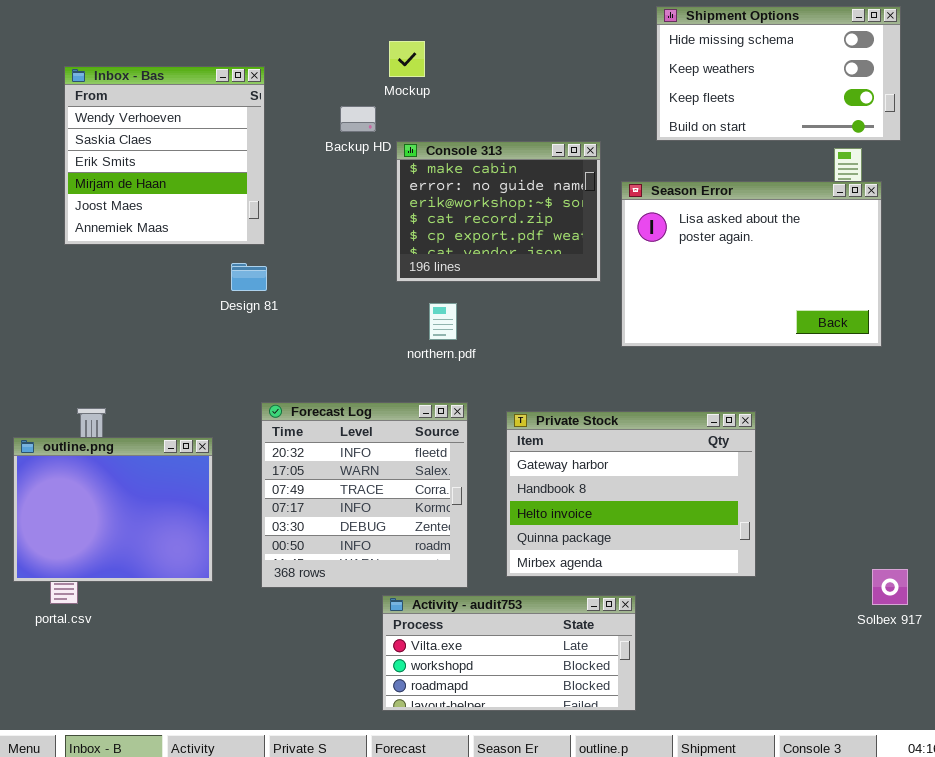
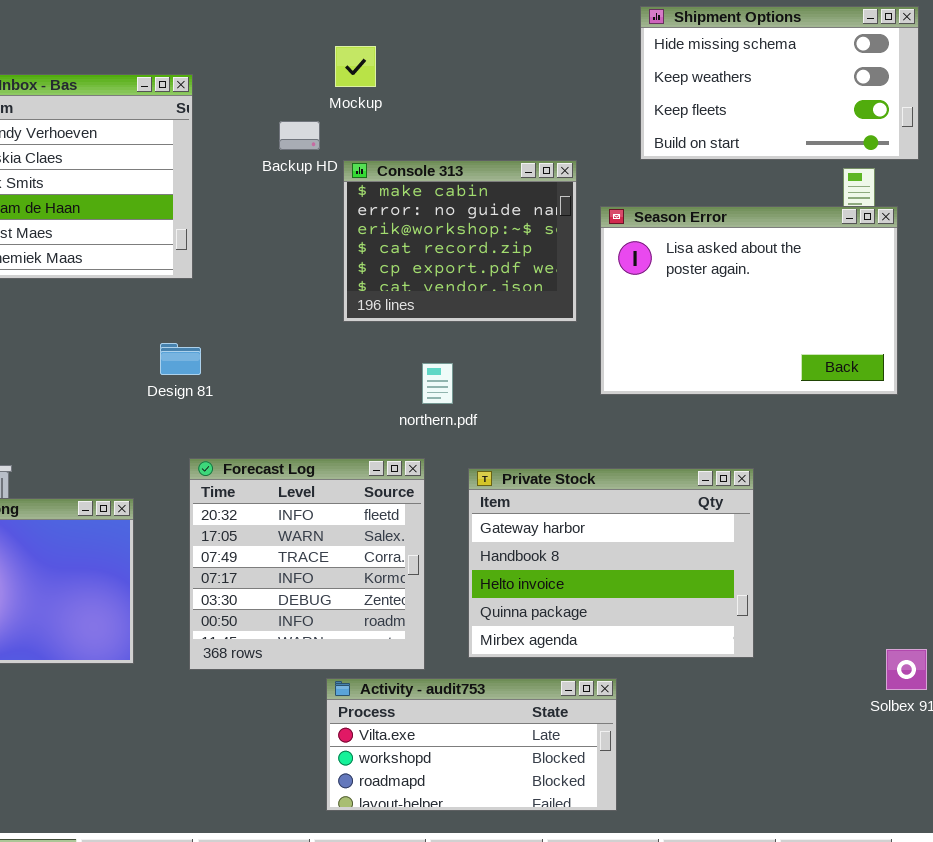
Design 81: [231,263,267,291] -> [160,343,201,375], moved
northern.pdf: [429,303,457,340] -> [422,363,453,404], moved

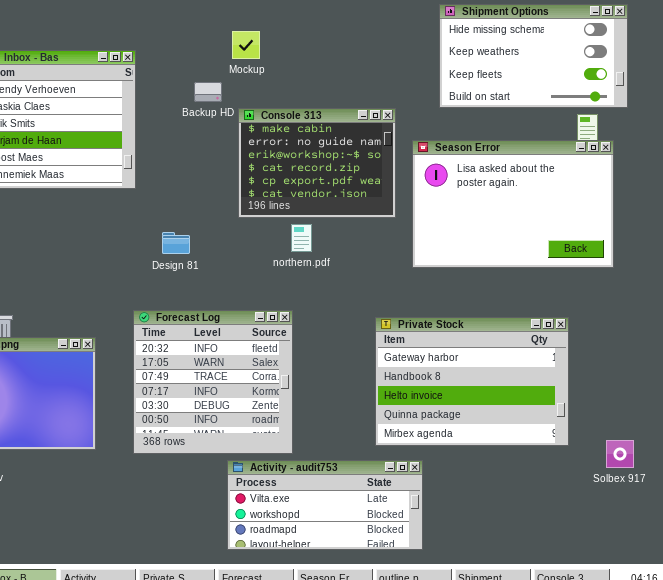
Design 81: [160,343,201,375] -> [162,232,190,254], moved
northern.pdf: [422,363,453,404] -> [291,224,312,252], moved
Private Stock: [468,468,754,658] -> [375,317,569,446], moved

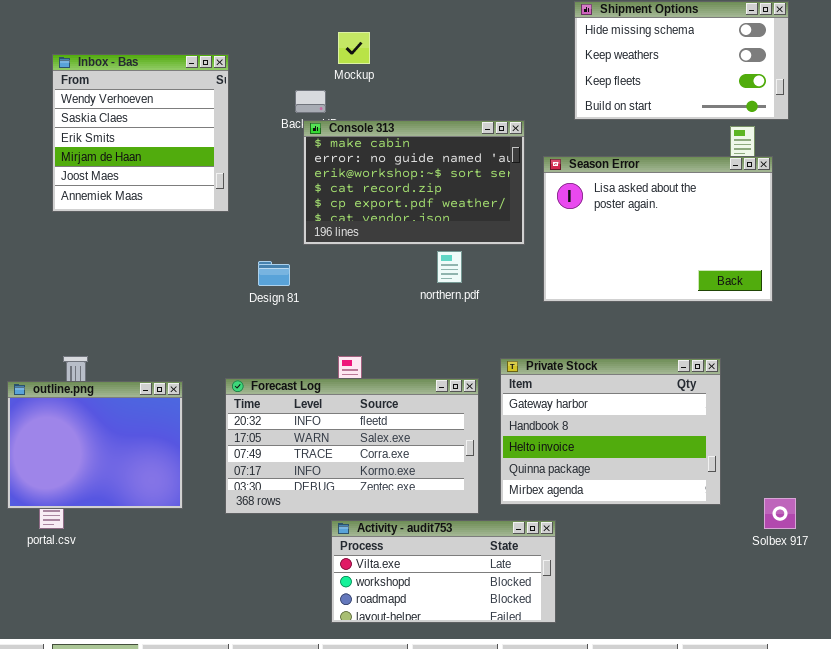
Console 313: [238,108,396,218] -> [303,120,525,245], resized
northern.pdf: [291,224,312,252] -> [437,251,462,283], moved
Forecast Log: [133,310,293,454] -> [225,378,479,514], resized

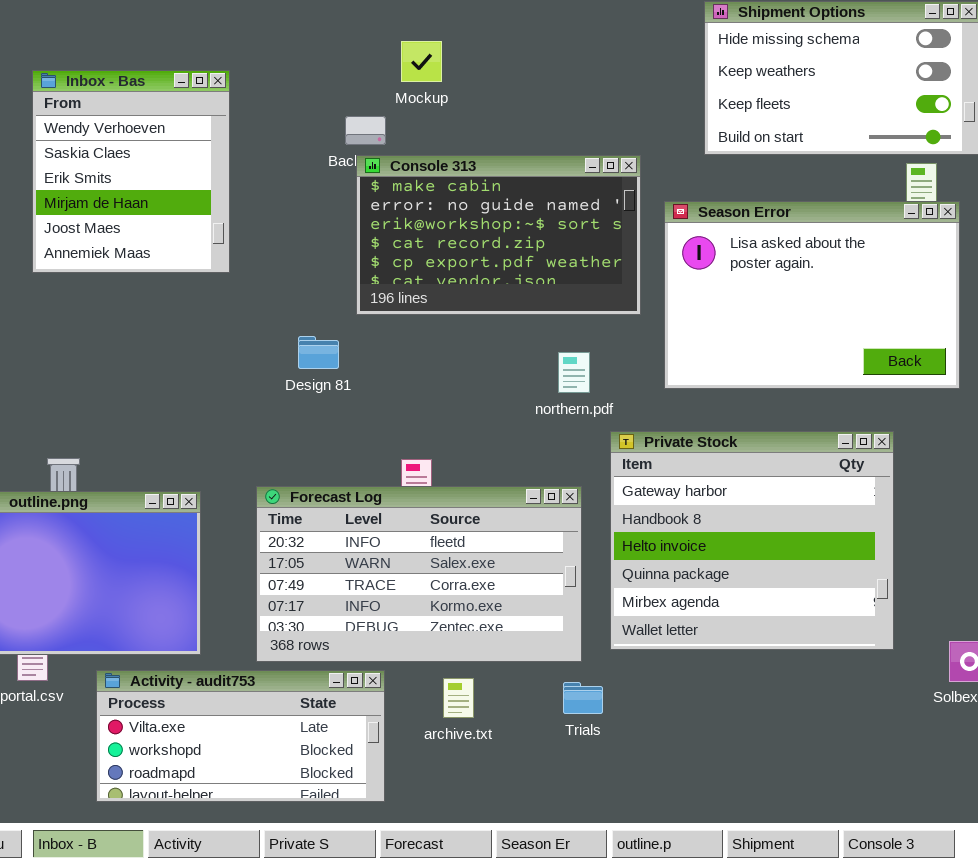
Inbox - Bas: [52,54,229,212] -> [32,70,230,273], resized
northern.pdf: [437,251,462,283] -> [558,352,590,393], moved
Private Stock: [500,358,721,505] -> [610,431,894,650], resized
Activity - audit753: [331,520,556,623] -> [96,670,385,802], moved

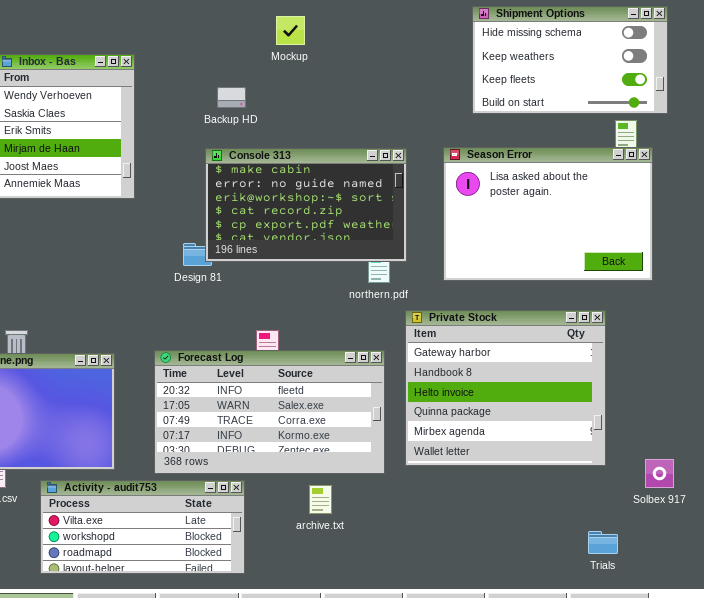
Mockup: [401,41,442,82] -> [276,16,305,45], moved
Console 313: [356,155,641,315] -> [205,148,407,262], moved
archive.txt: [443,678,474,718] -> [309,485,332,514], moved
Trials: [563,682,603,714] -> [588,531,618,554], moved

